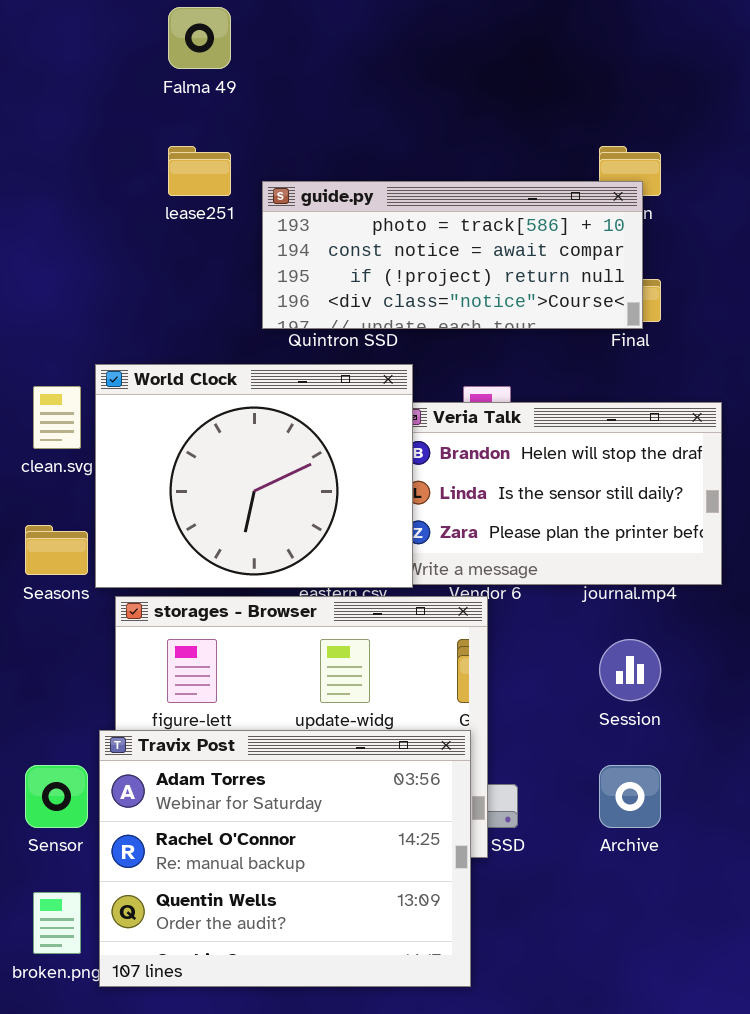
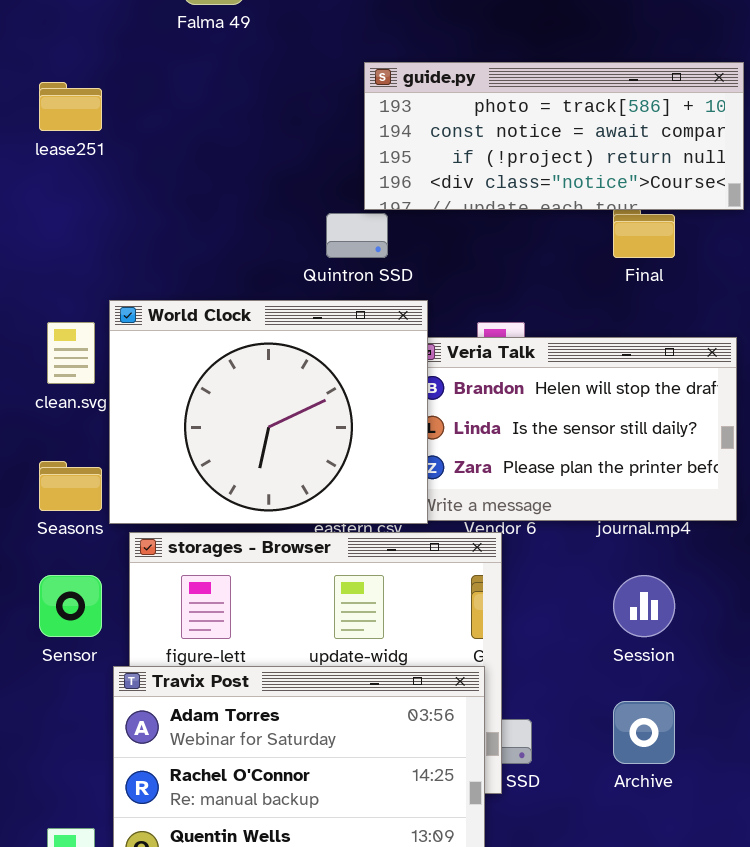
lease251: [168,146,231,196] -> [39,82,102,131], moved
guide.py: [262,181,643,329] -> [364,62,744,210], moved
Sensor: [25,765,88,828] -> [39,575,102,637], moved

